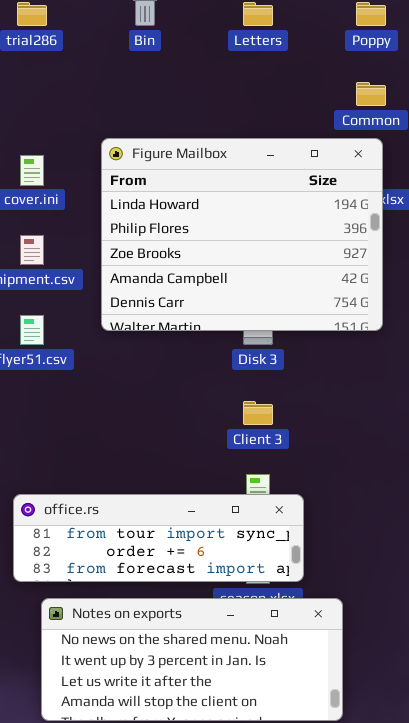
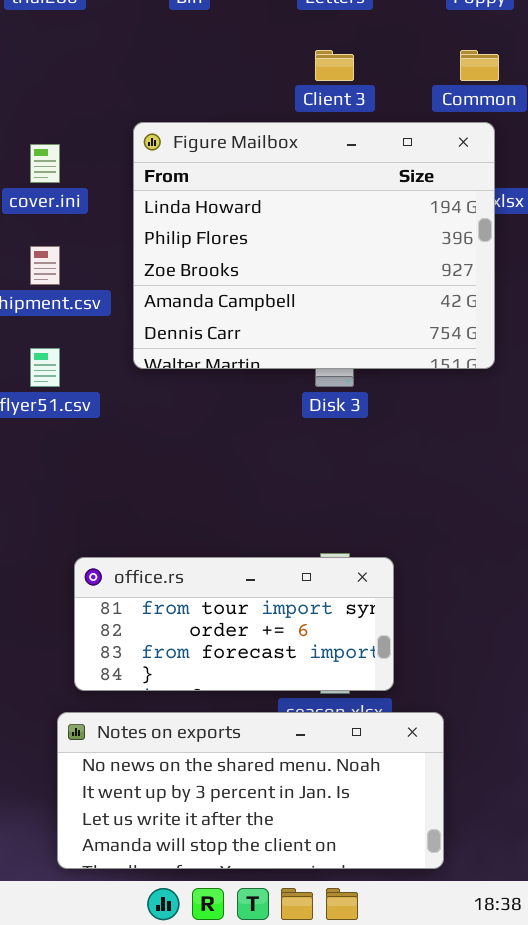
Client 3: [243,401,273,425] -> [315,50,354,81], moved
office.rs: [13,494,304,582] -> [74,557,394,691], resized

